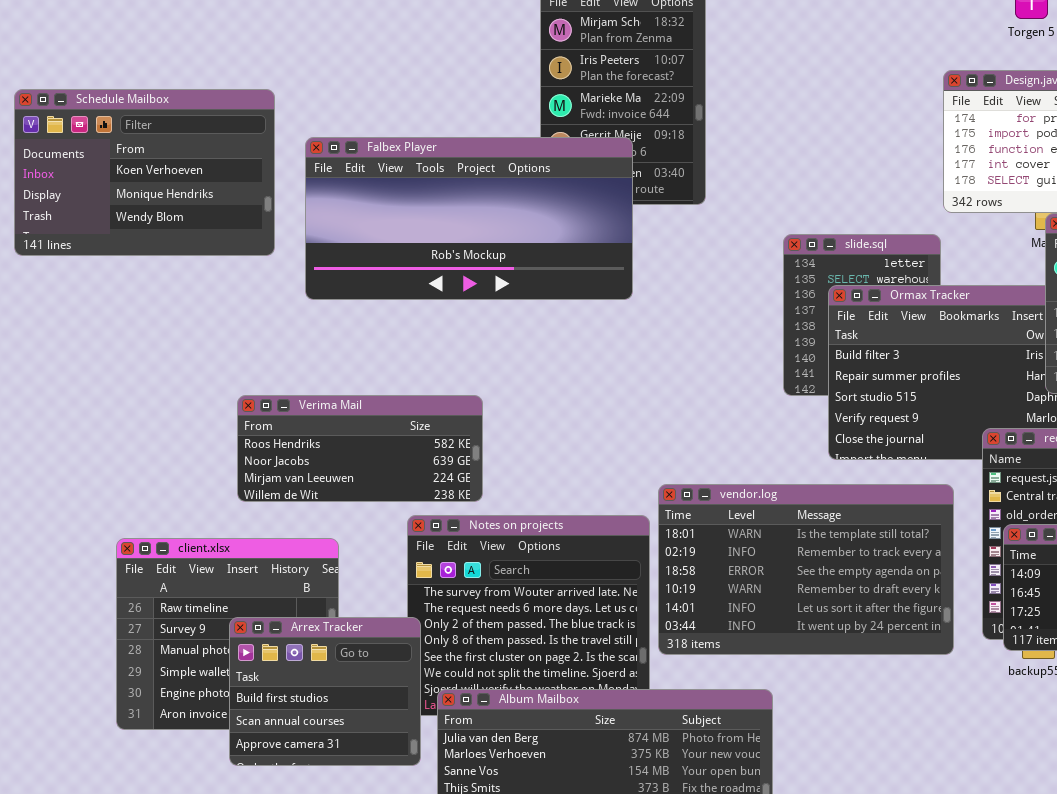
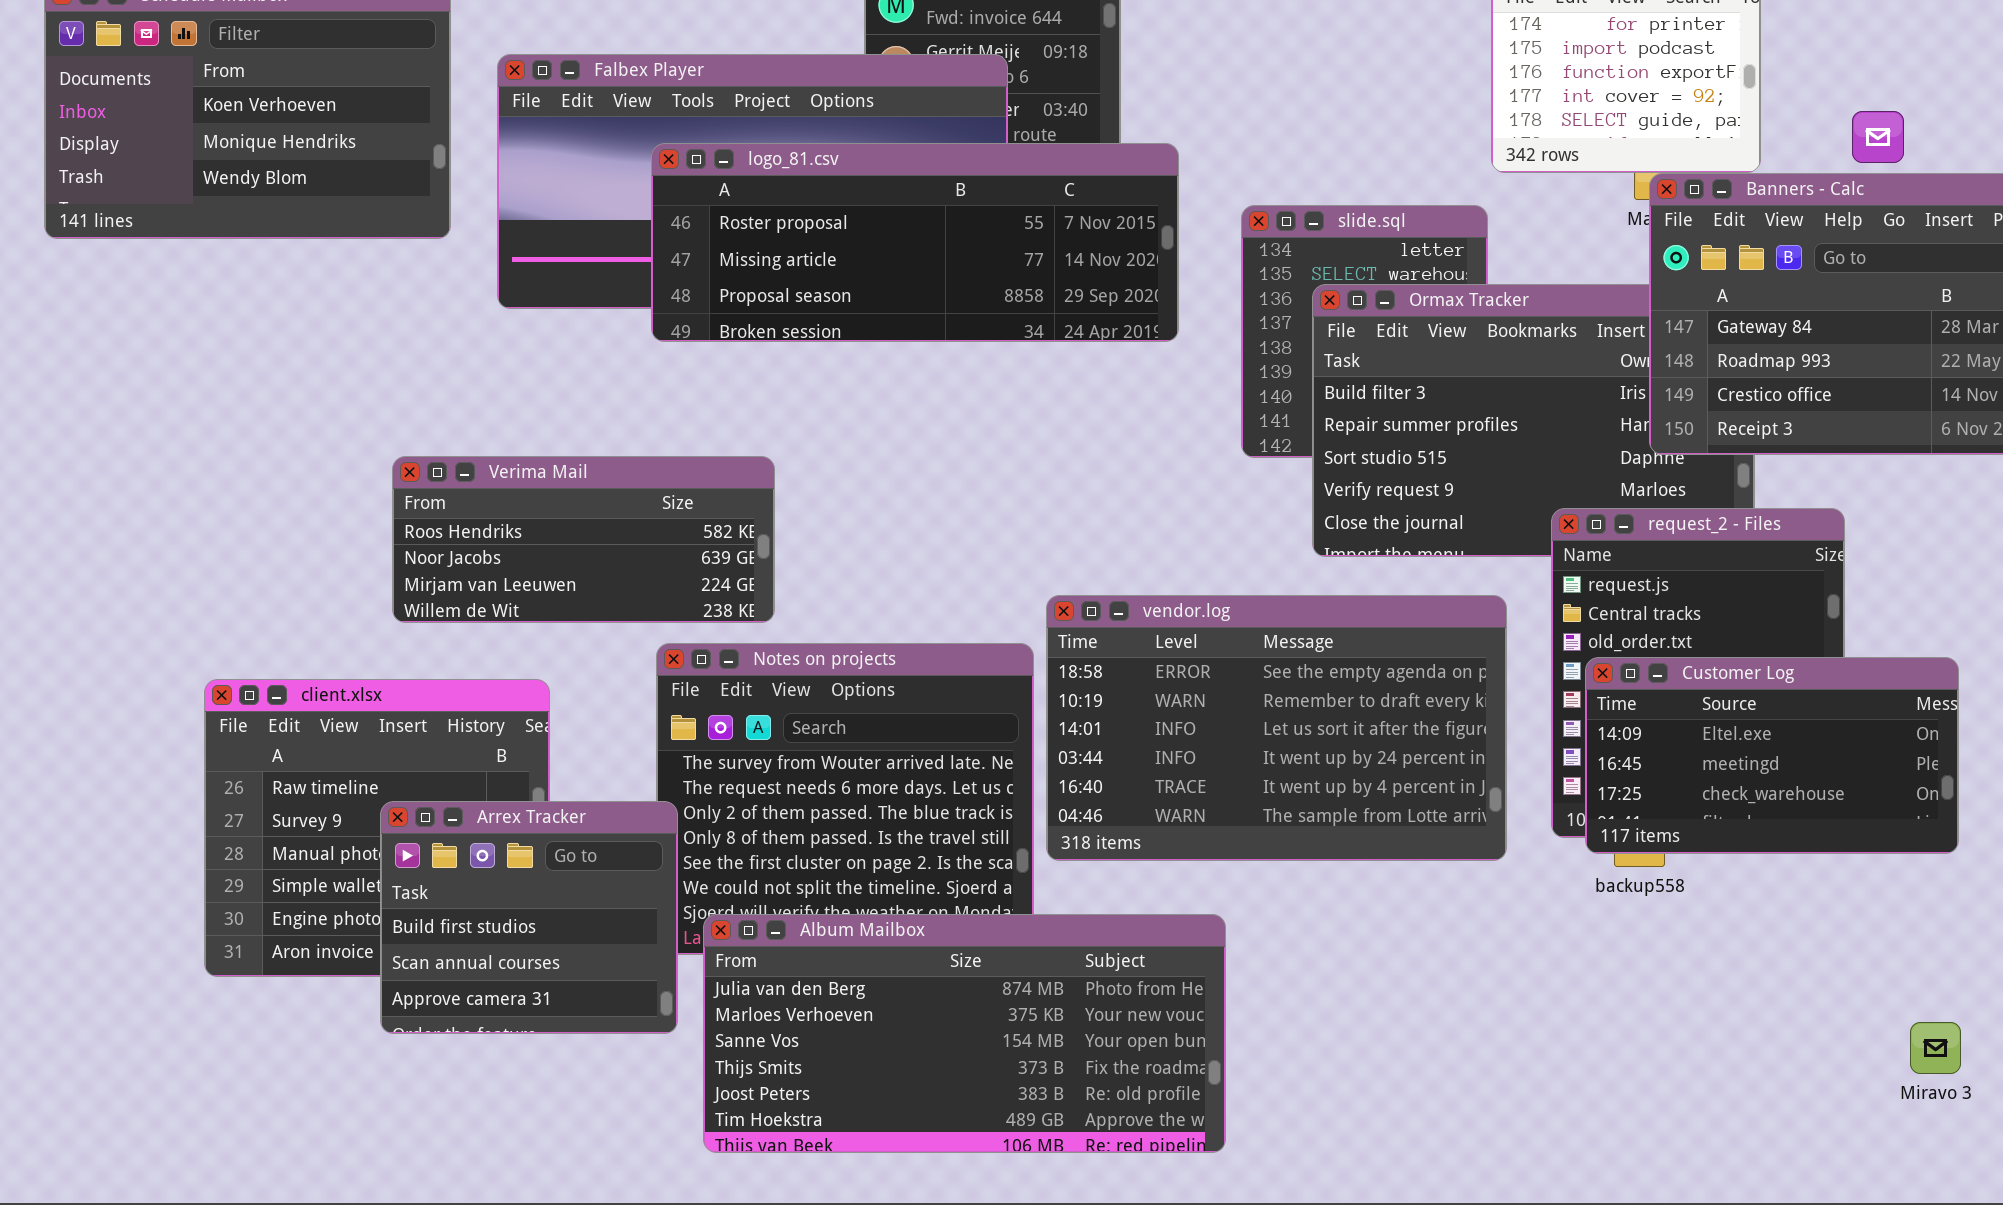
logo_81.csv: none -> [651,143,1179,342], opened
vendor.log: [658,484,954,655] -> [1046,595,1507,861], scrolled down 2 rows

